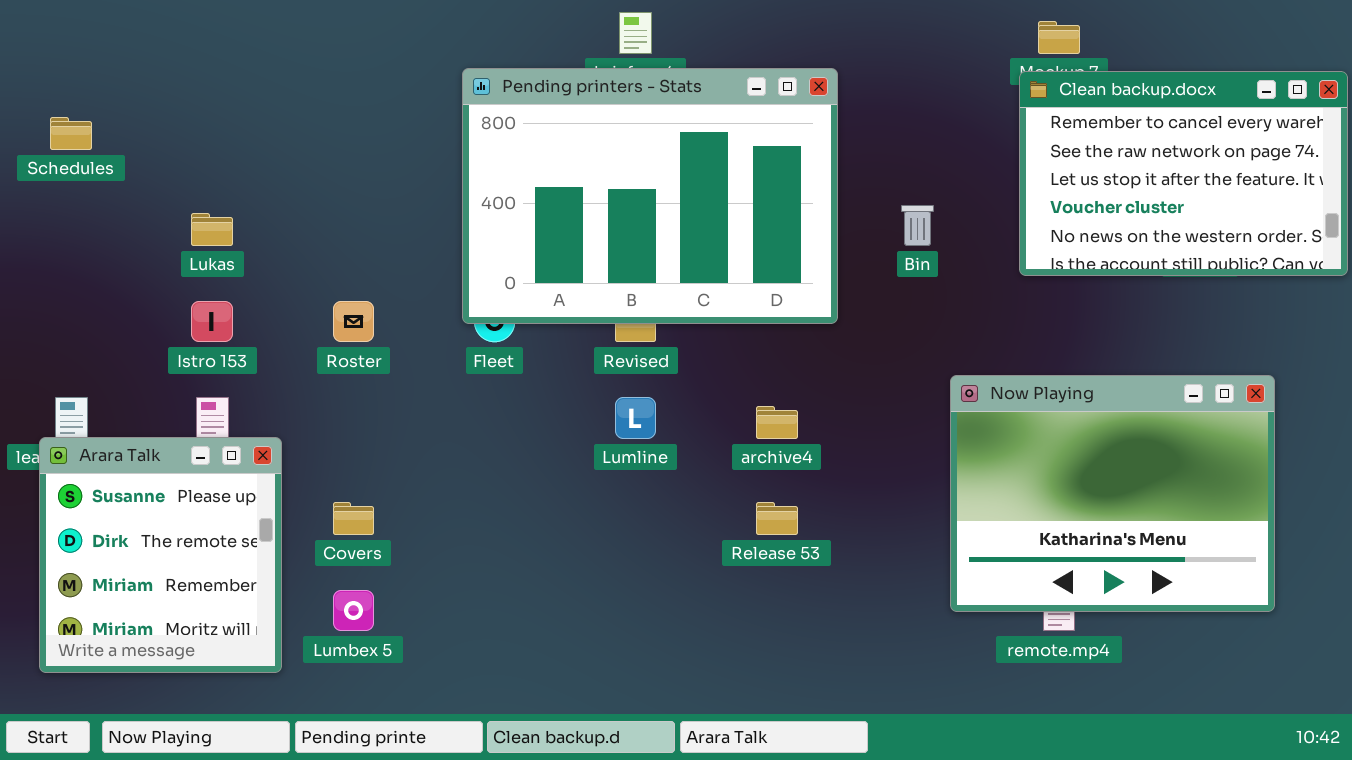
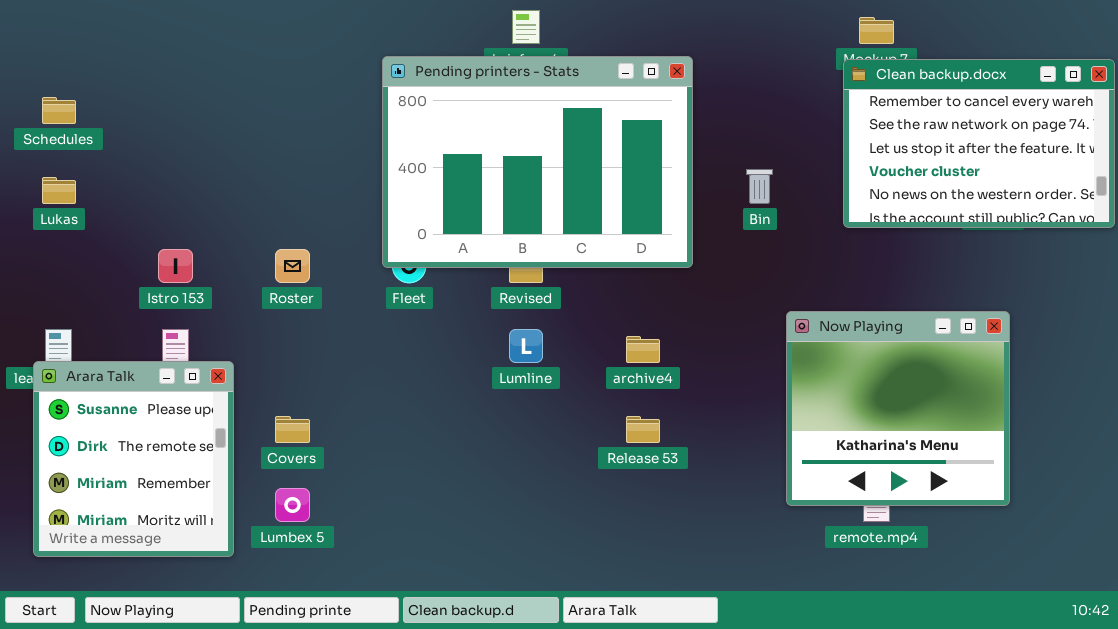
Lukas: [191,213,233,246] -> [42,177,76,204], moved
Now Playing: [950,375,1275,612] -> [786,311,1010,506], resized

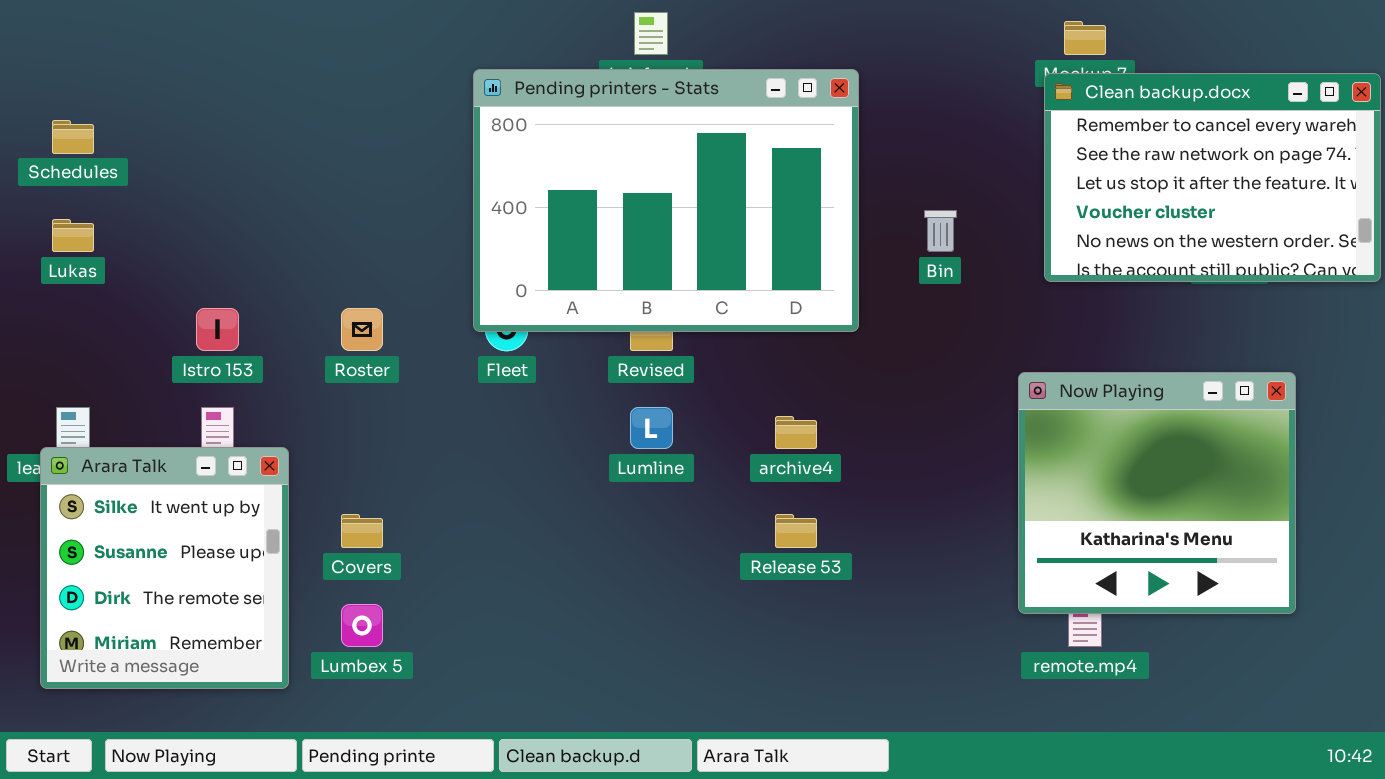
Now Playing: [786,311,1010,506] -> [1018,372,1296,614], moved
Arara Talk: [33,361,234,557] -> [40,447,289,689], scrolled up 1 row

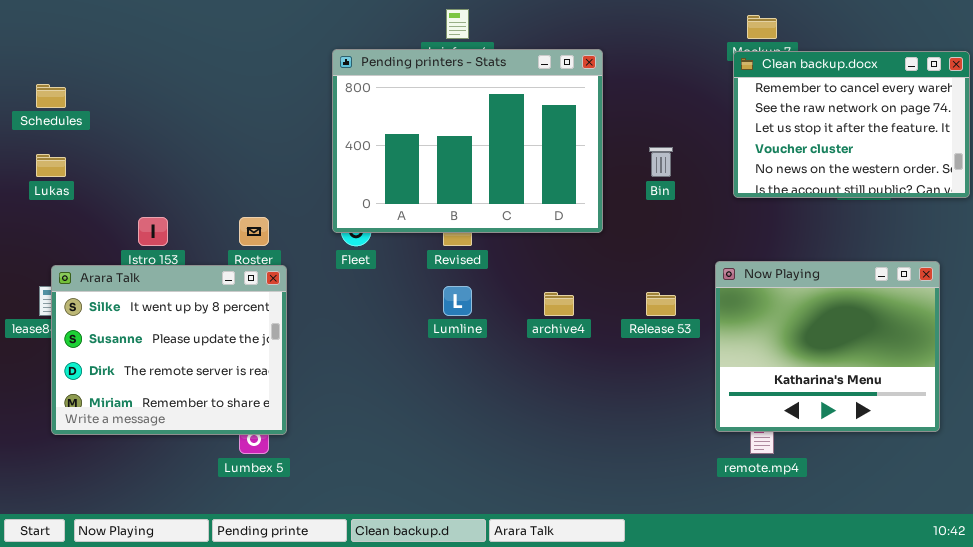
Now Playing: [1018,372,1296,614] -> [715,261,940,432], resized
Arara Talk: [40,447,289,689] -> [51,265,287,435], moved, resized
Release 53: [775,514,817,548] -> [646,292,676,316], moved

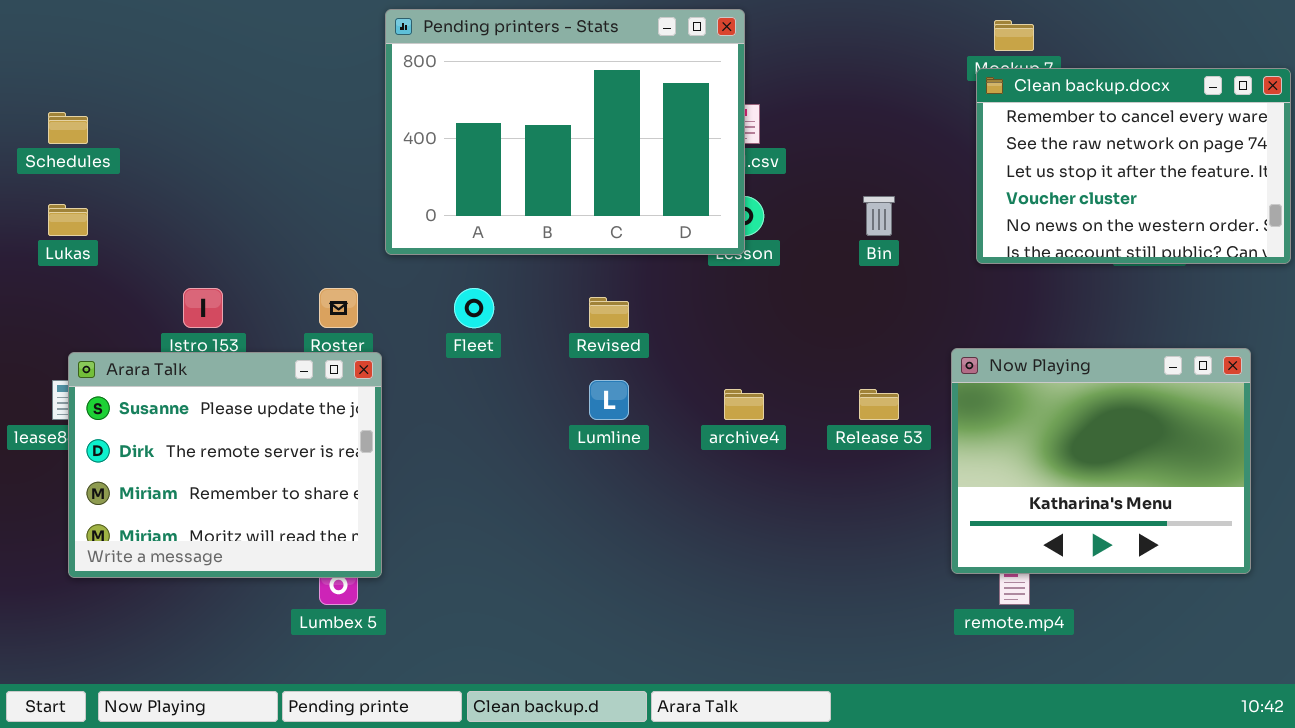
Pending printers - Stats: [332,49,603,233] -> [385,9,745,255], moved
Arara Talk: [51,265,287,435] -> [68,352,382,578], scrolled down 1 row

